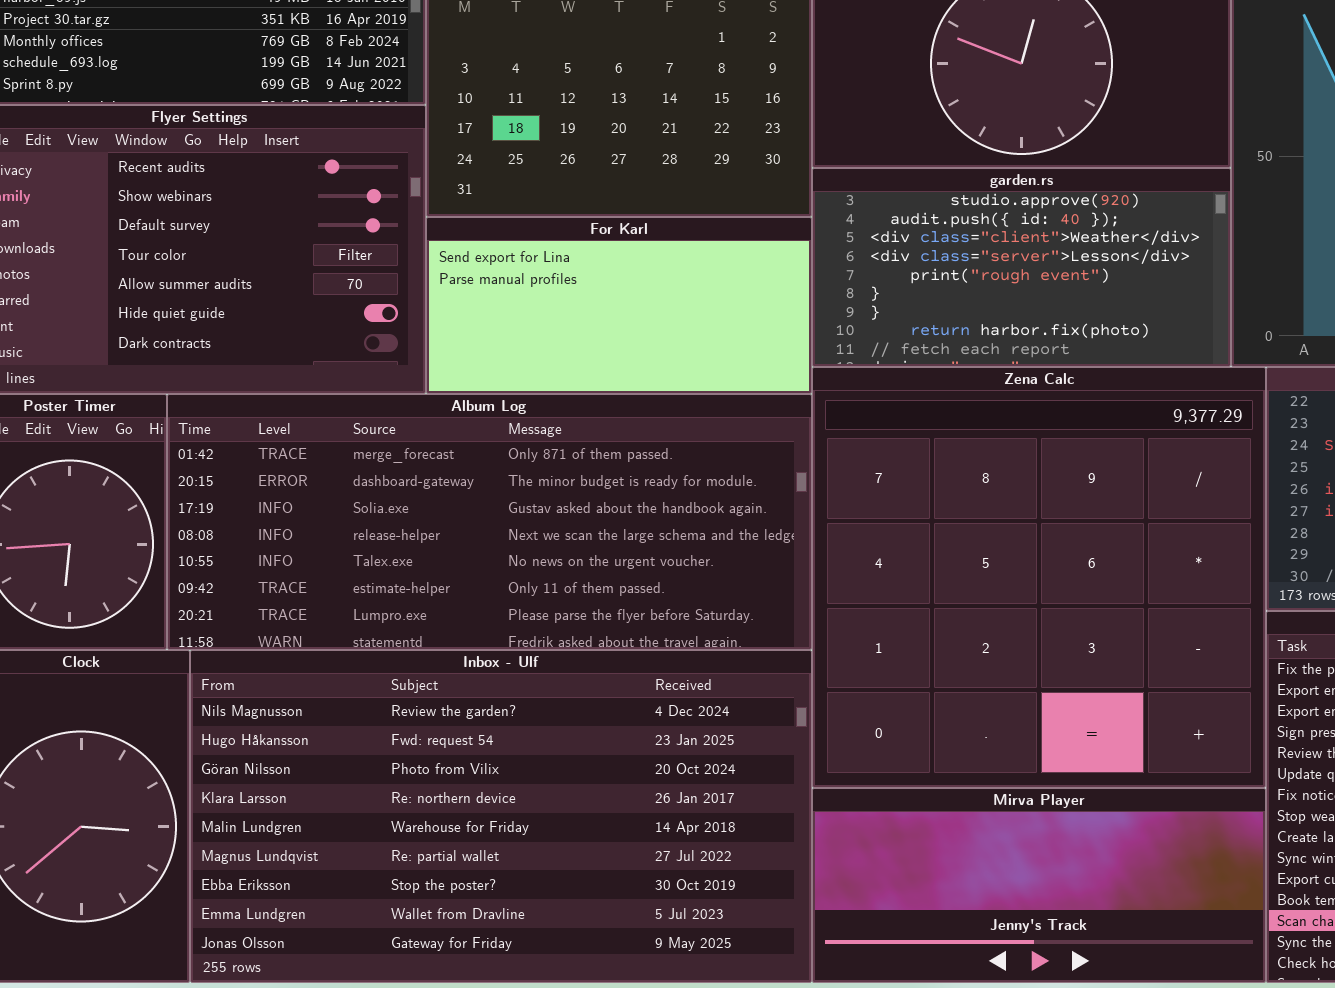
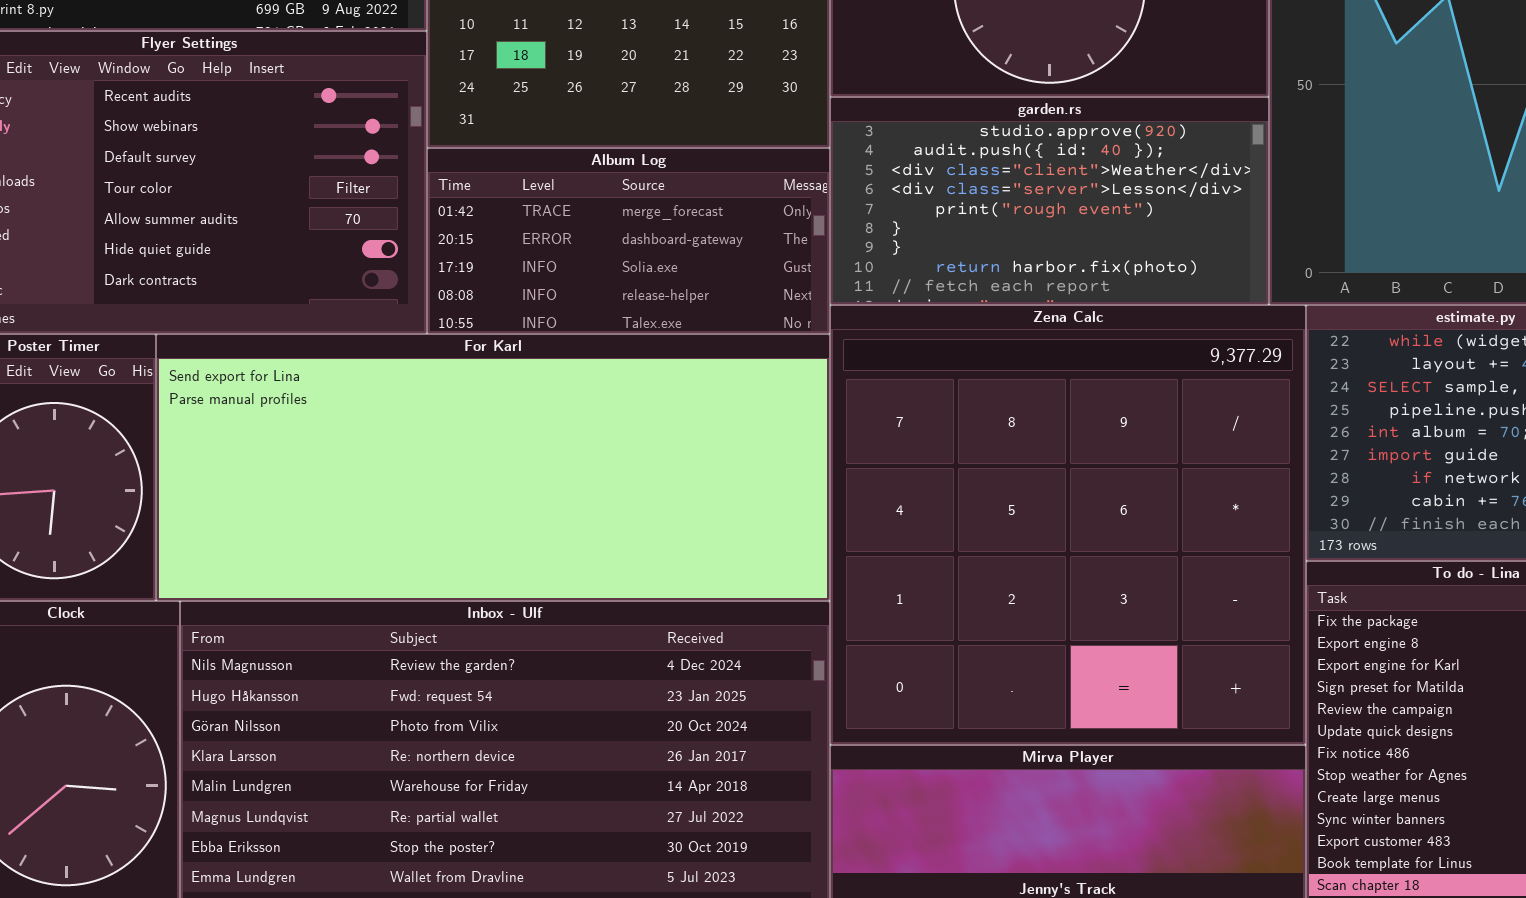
For Karl: [426,217,812,394] -> [156,334,830,601], moved, resized
Album Log: [167,394,812,650] -> [427,148,830,334], moved, resized

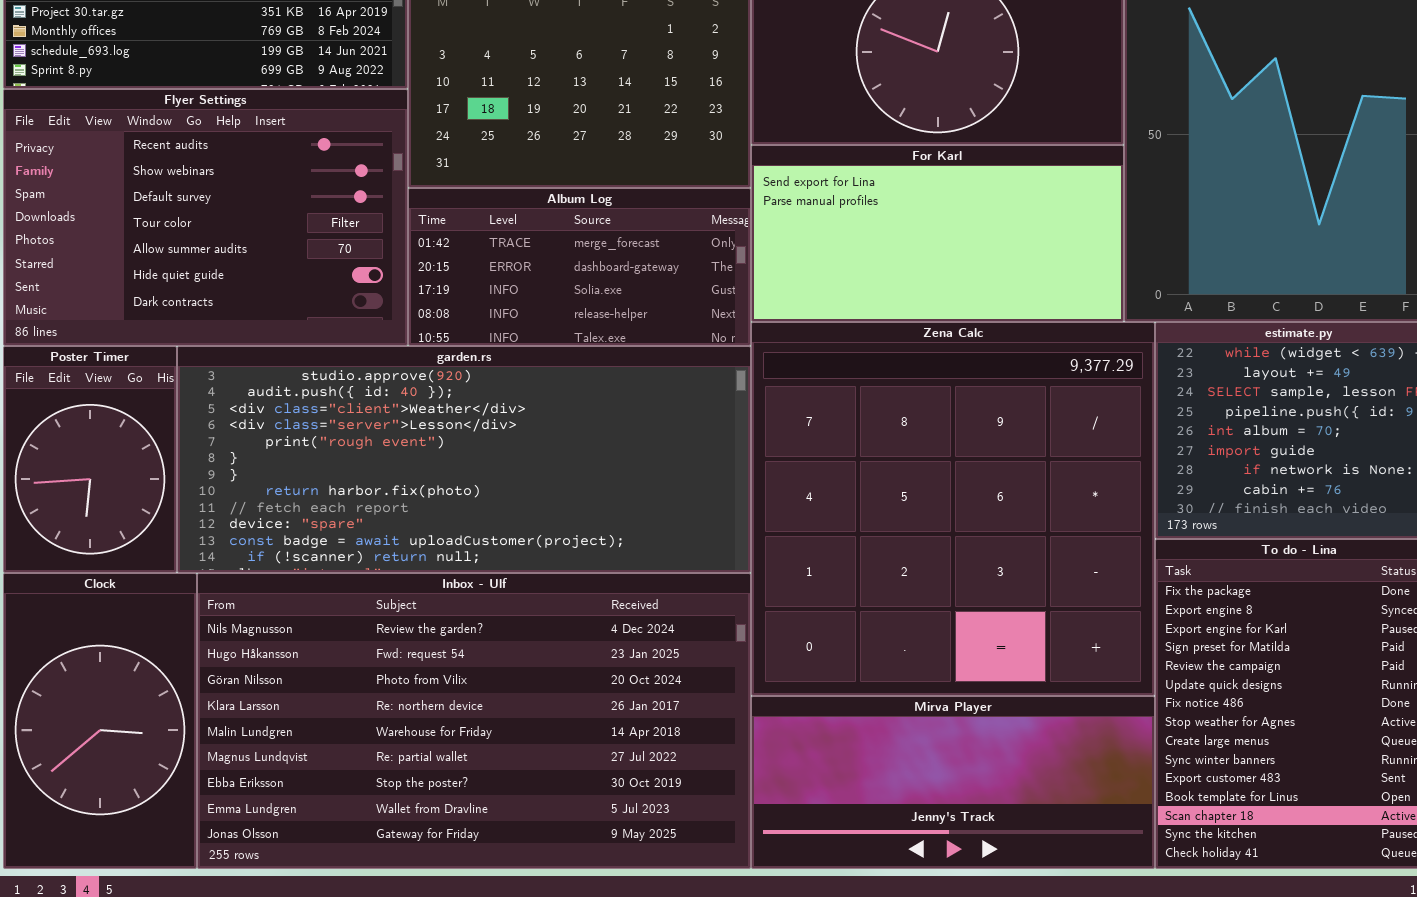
garden.rs: [830,97,1269,305] -> [177,346,751,573], moved, resized
For Karl: [156,334,830,601] -> [751,145,1124,322], moved, resized

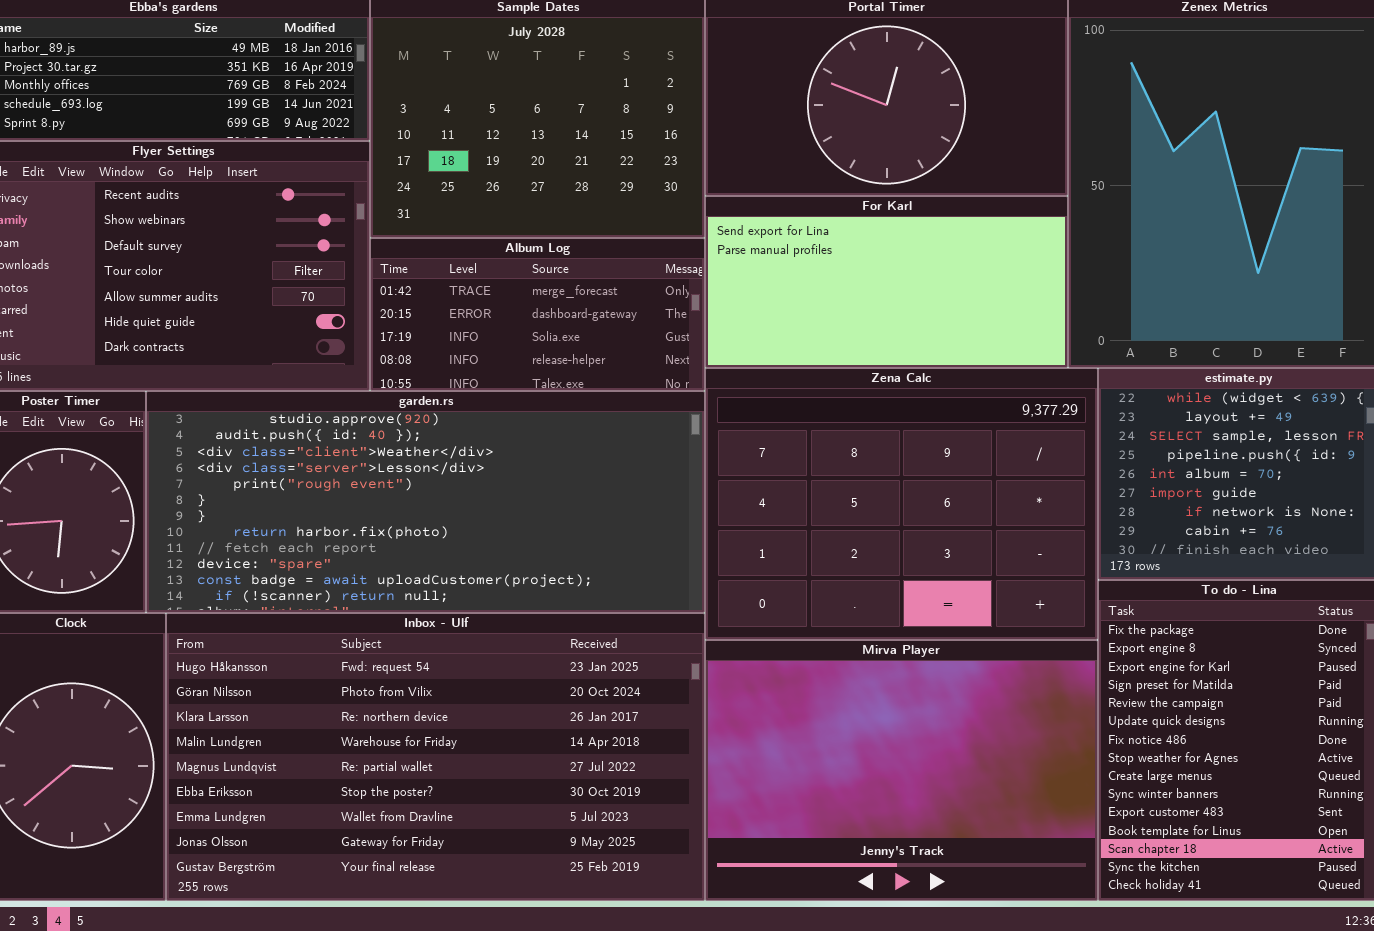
Zena Calc: [751,322,1155,696] -> [705,368,1098,640], resized
Inbox - Ulf: [197,573,751,869] -> [166,613,705,901], scrolled down 1 row
Mirva Player: [751,696,1155,869] -> [705,640,1098,901], resized

